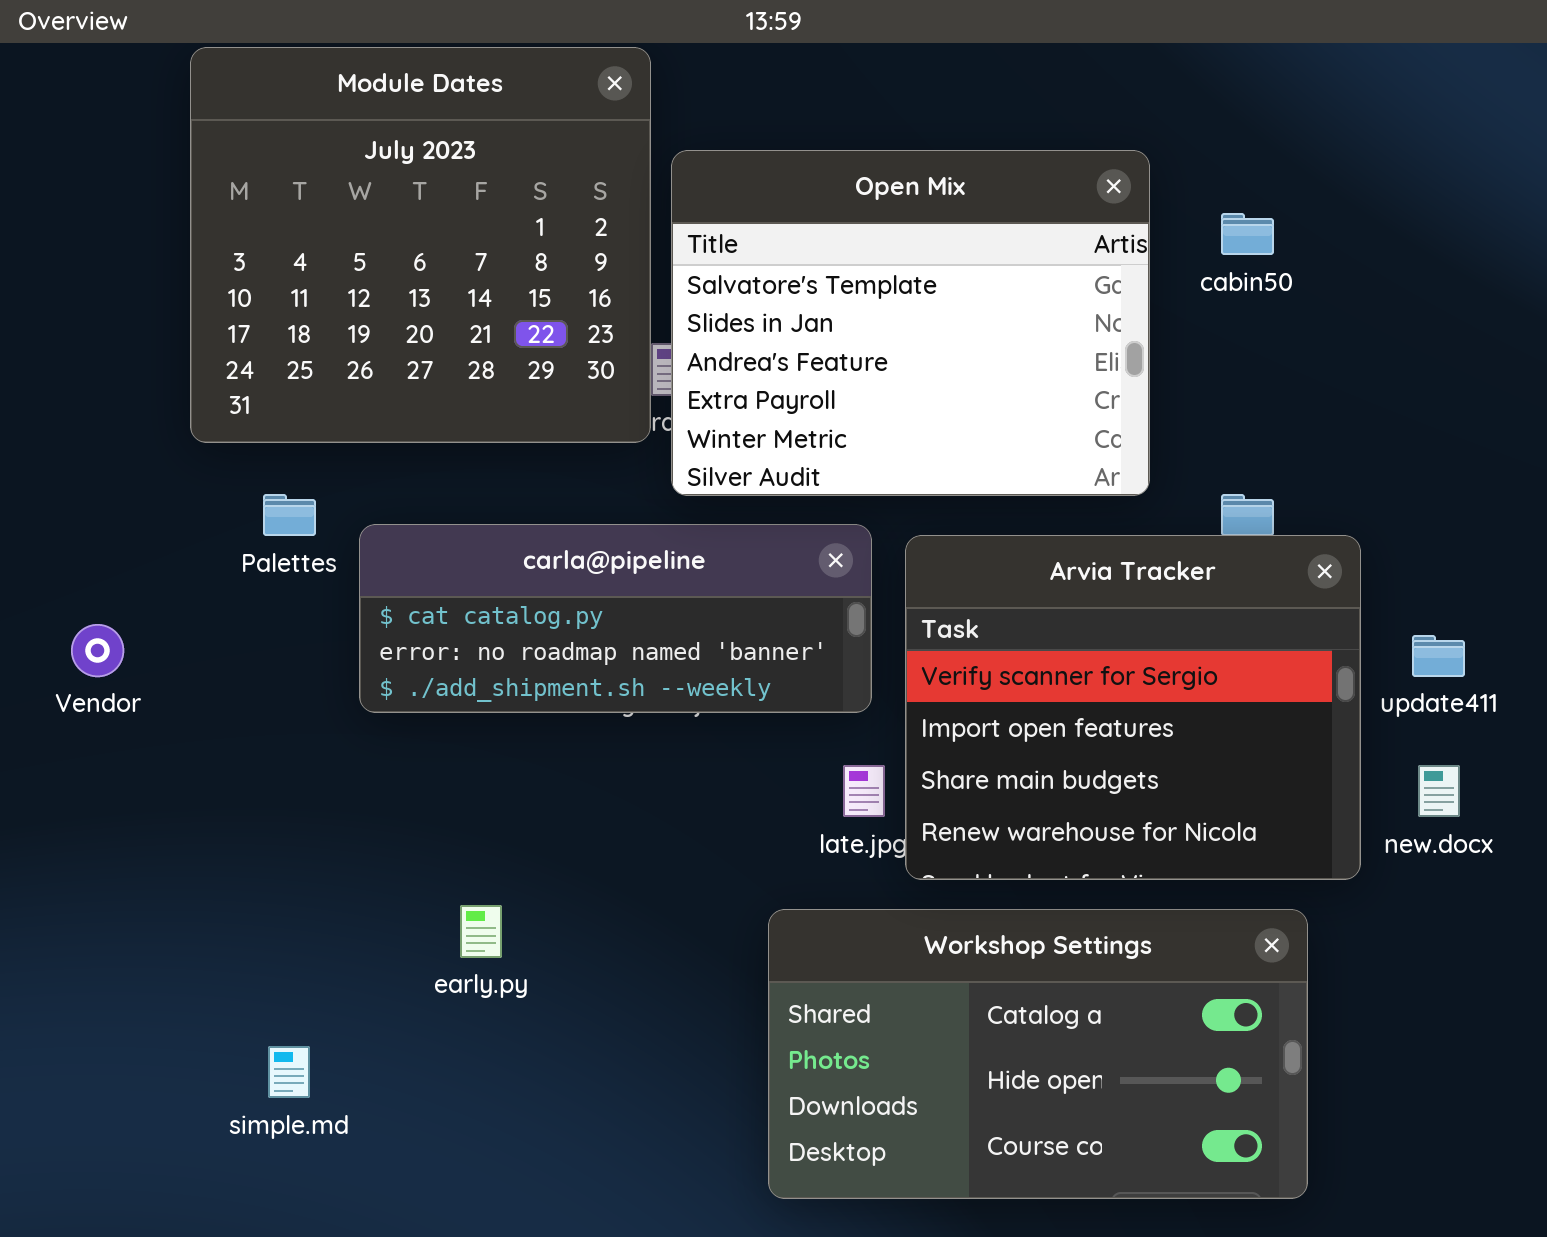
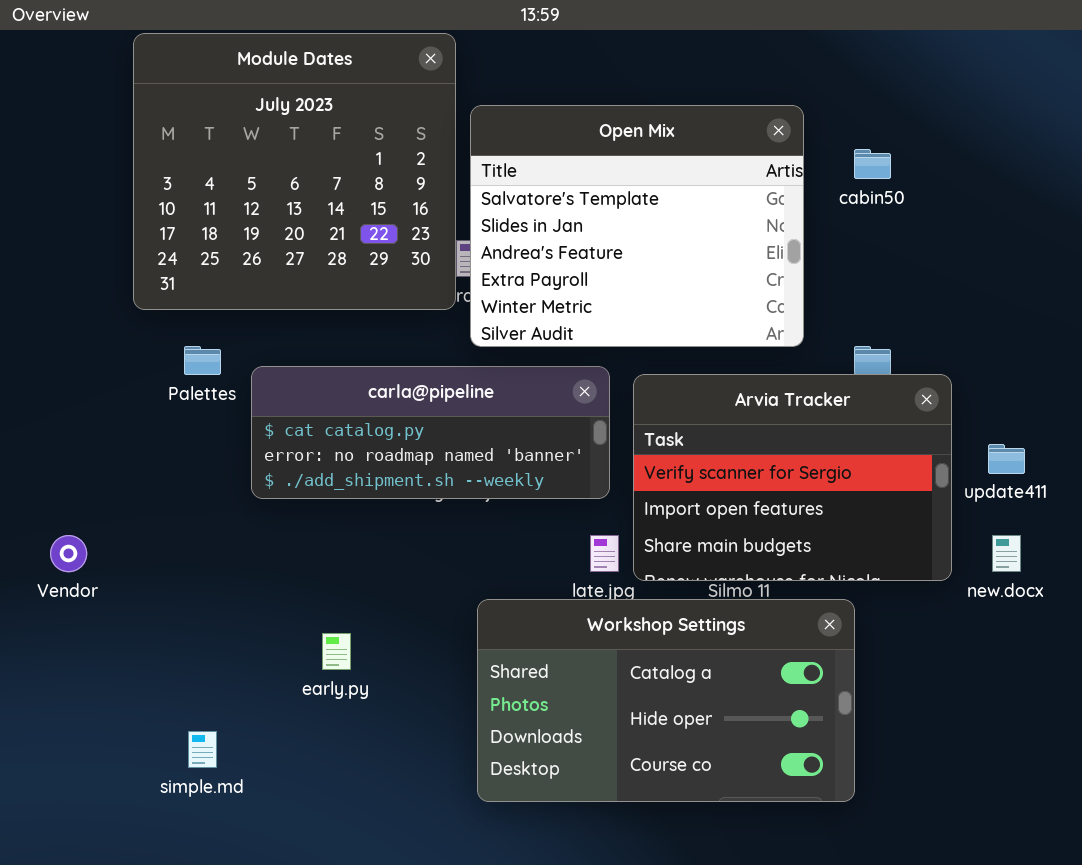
Arvia Tracker: [905,535,1361,880] -> [633,374,952,581], resized
Vendor: [71,624,124,677] -> [50,535,87,572], moved
Workshop Settings: [768,909,1308,1199] -> [477,599,855,802], moved

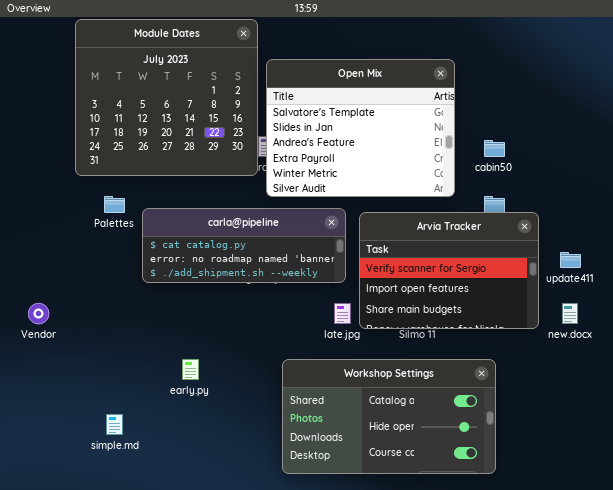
cabin50: [854,149,891,179] -> [484,140,505,157], moved
Workshop Settings: [477,599,855,802] -> [282,359,496,474], moved

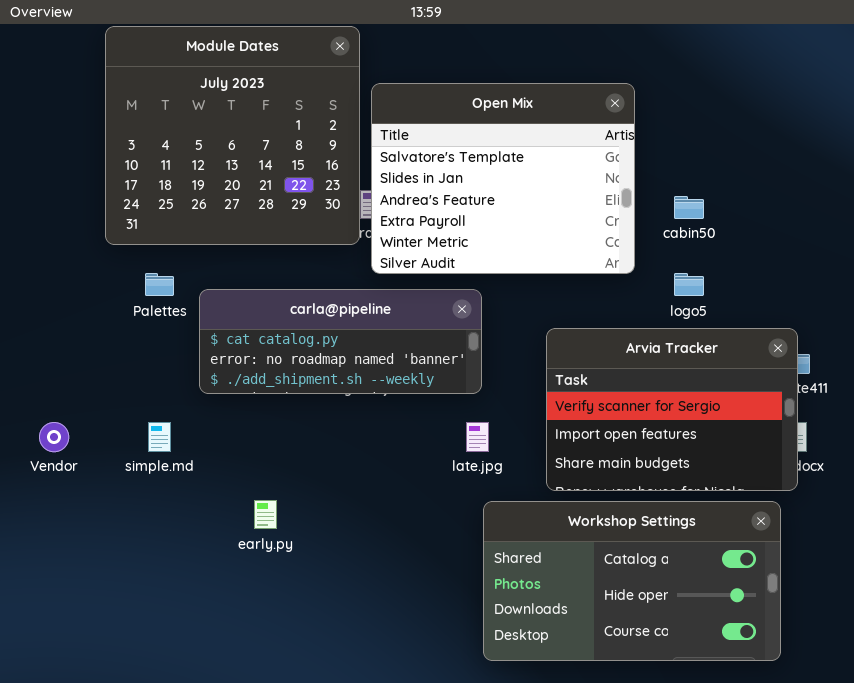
Arvia Tracker: [359,212,539,329] -> [546,328,798,491], moved
Workshop Settings: [282,359,496,474] -> [483,501,781,661], moved
simple.md: [106,414,123,435] -> [148,422,171,452], moved

